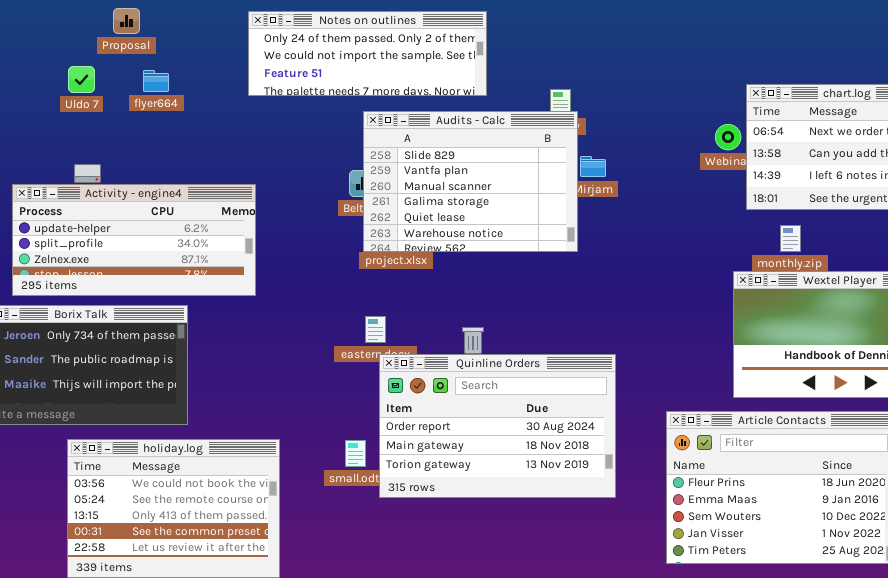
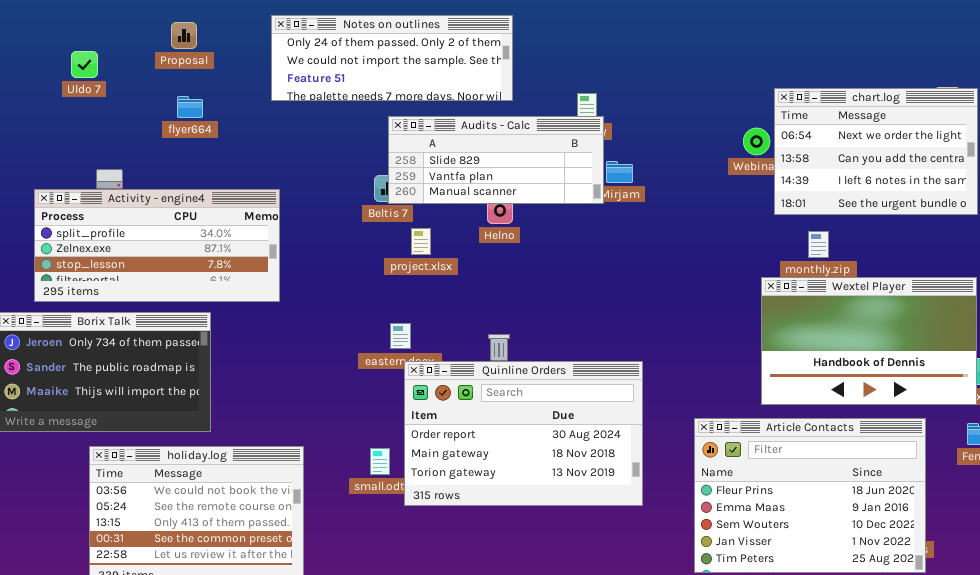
Proposal: [113,8,140,34] -> [171,22,197,49], moved
Uldo 7: [68,66,95,93] -> [71,51,98,78], moved
flyer664: [143,70,169,92] -> [177,96,203,118], moved
Audits - Calc: [363,111,578,252] -> [388,116,604,204], resized
Activity - engine4: [12,184,256,296] -> [34,189,280,302], scrolled down 1 row

